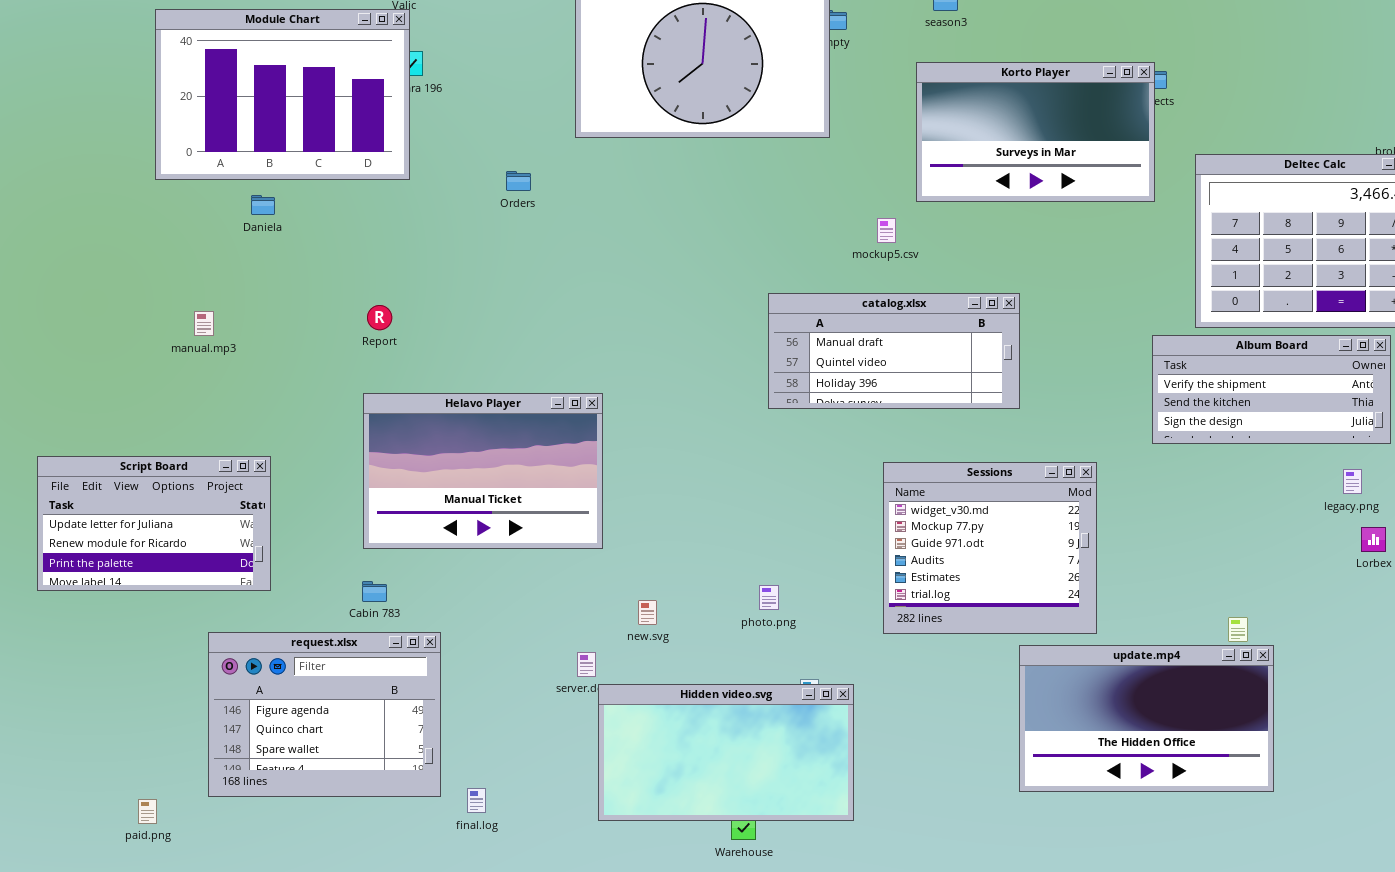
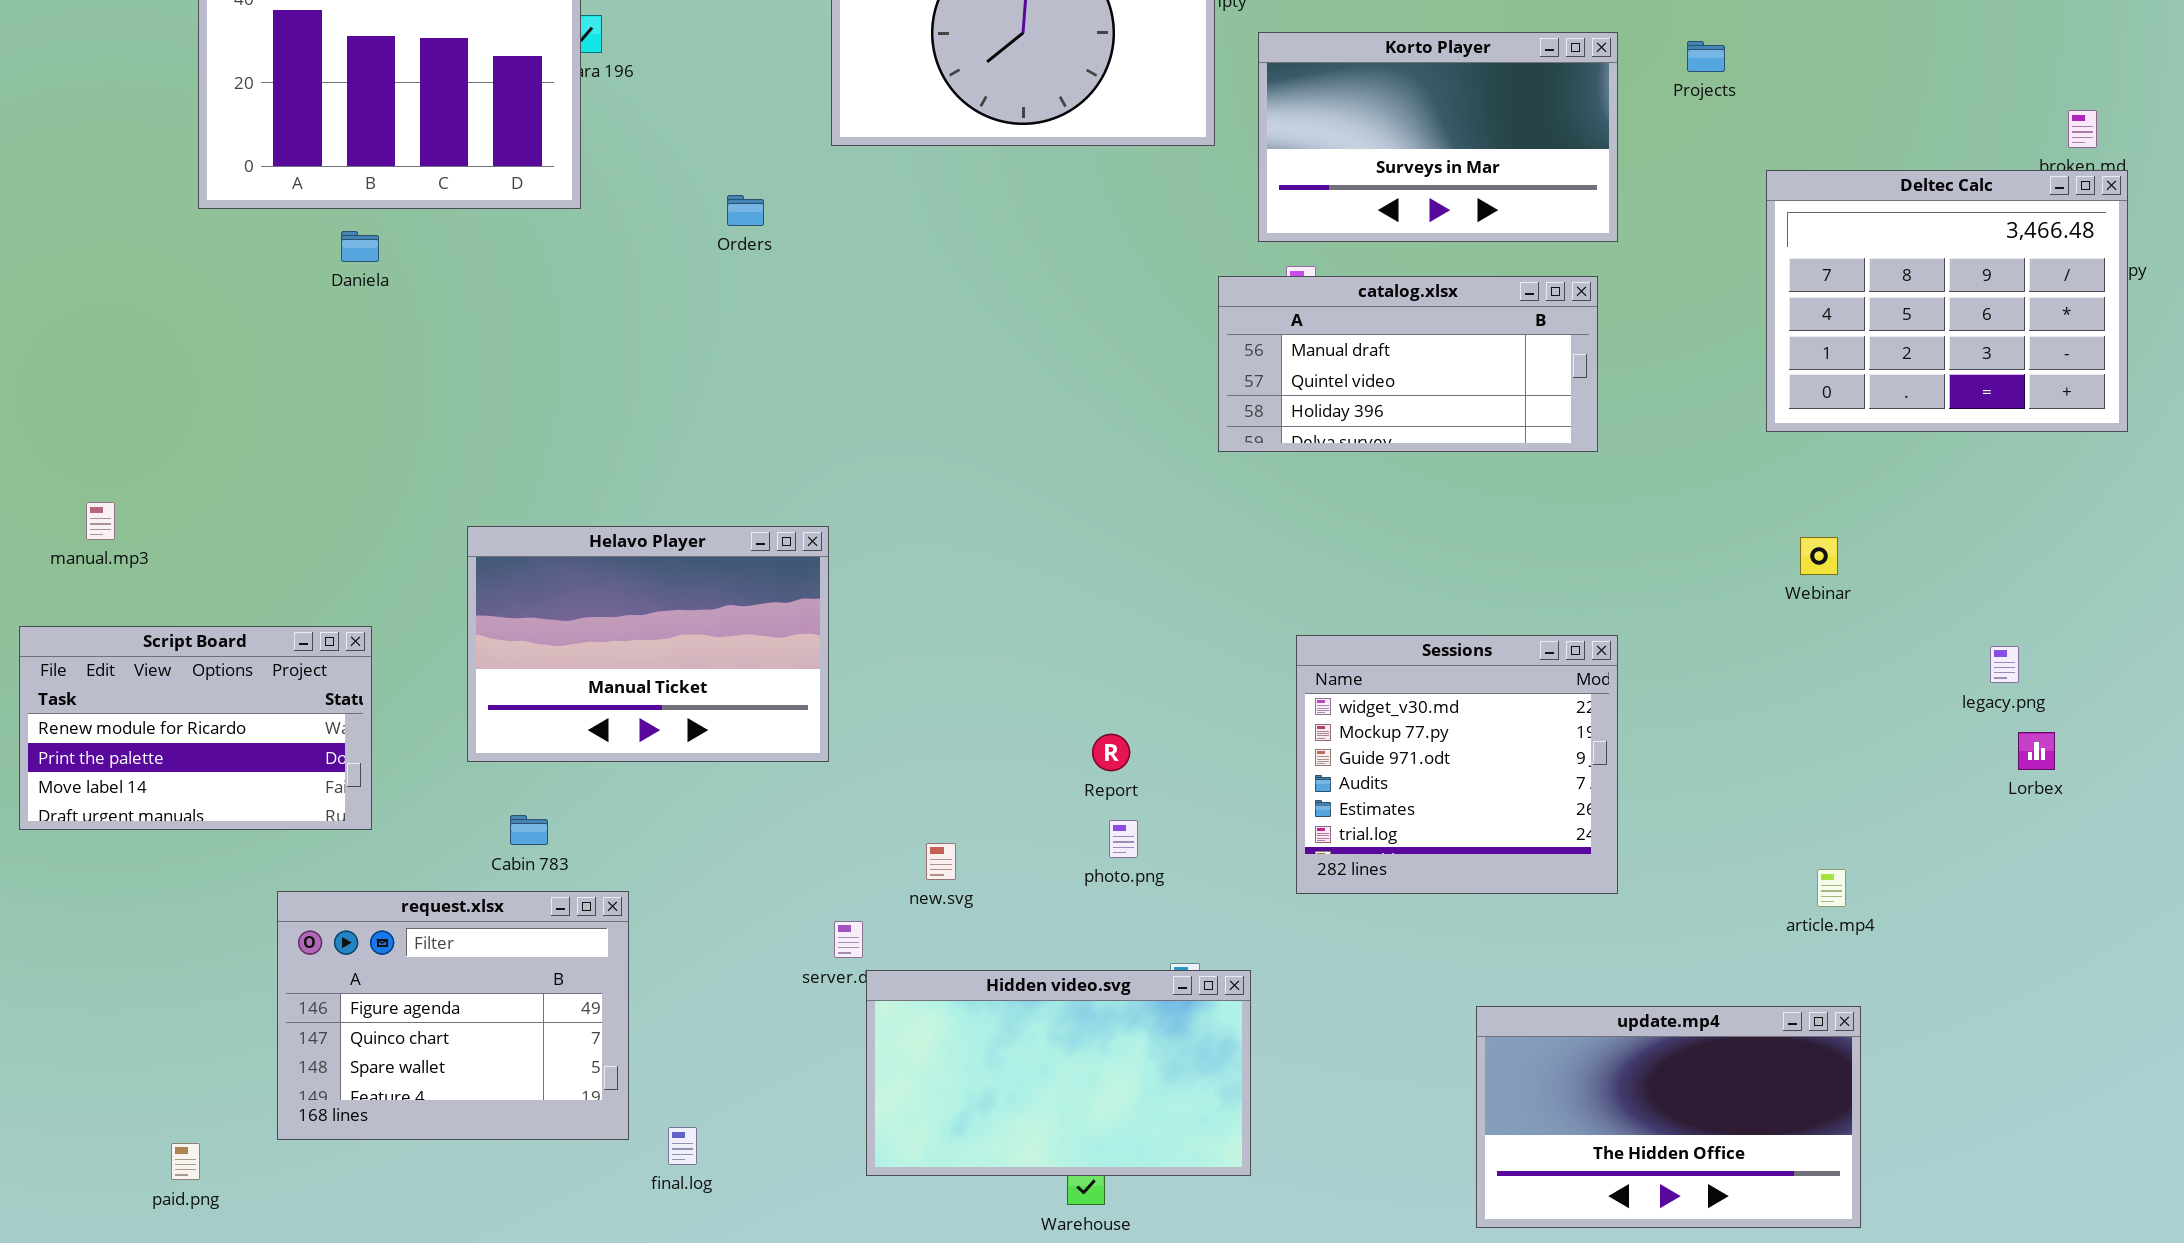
Korto Player: [916,62,1155,202] -> [1258,32,1618,242], moved
catalog.xlsx: [768,293,1020,409] -> [1218,276,1598,452], moved
Report: [367,305,392,330] -> [1092,734,1130,771], moved
manual.mp3: [194,311,214,336] -> [86,502,115,540], moved
Album Board: [1152,335,1391,444] -> none, closed
Helavo Player: [363,393,603,549] -> [467,526,829,762], moved
Script Board: [37,456,271,591] -> [19,626,372,830], scrolled down 1 row
update.mp4: [1019,645,1274,792] -> [1476,1006,1861,1228], moved

